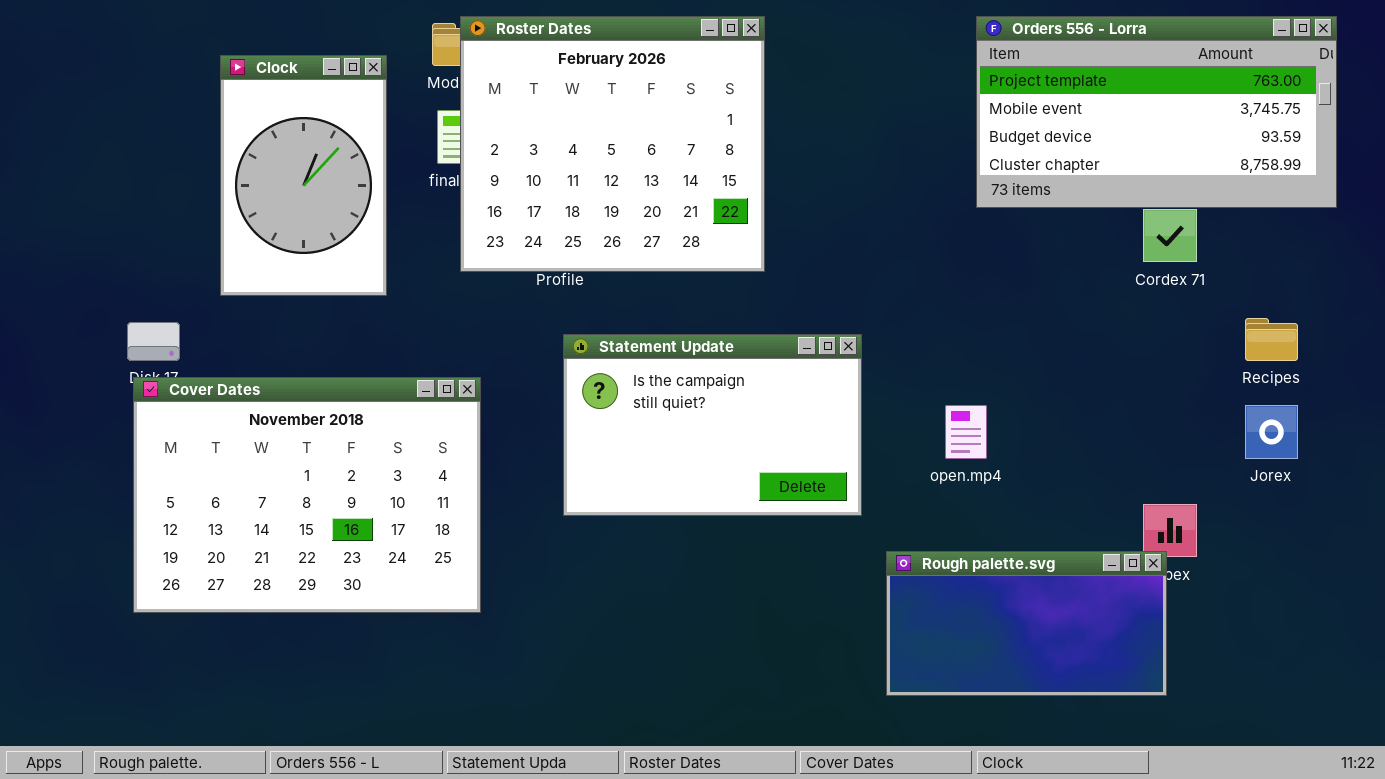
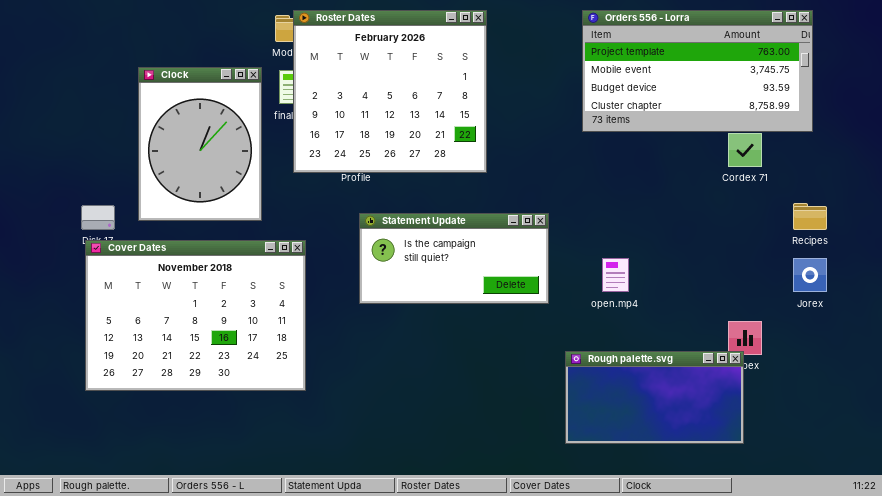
Orders 556 - Lorra: [976,16,1337,208] -> [582,10,813,132], moved
Clock: [220,55,387,296] -> [138,67,262,221], moved, resized
Statement Update: [563,334,862,516] -> [359,213,549,304], resized

